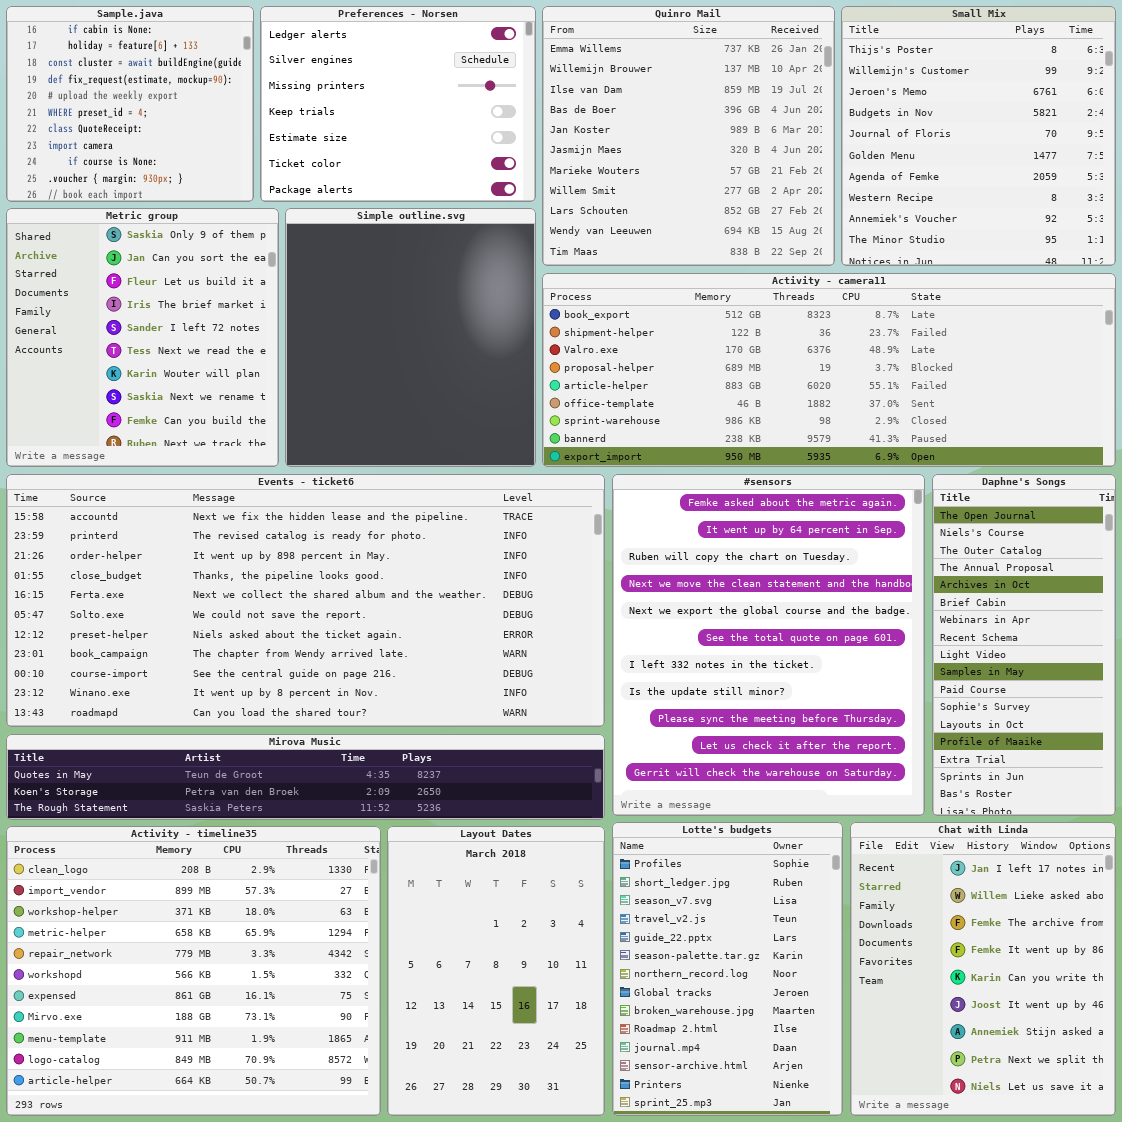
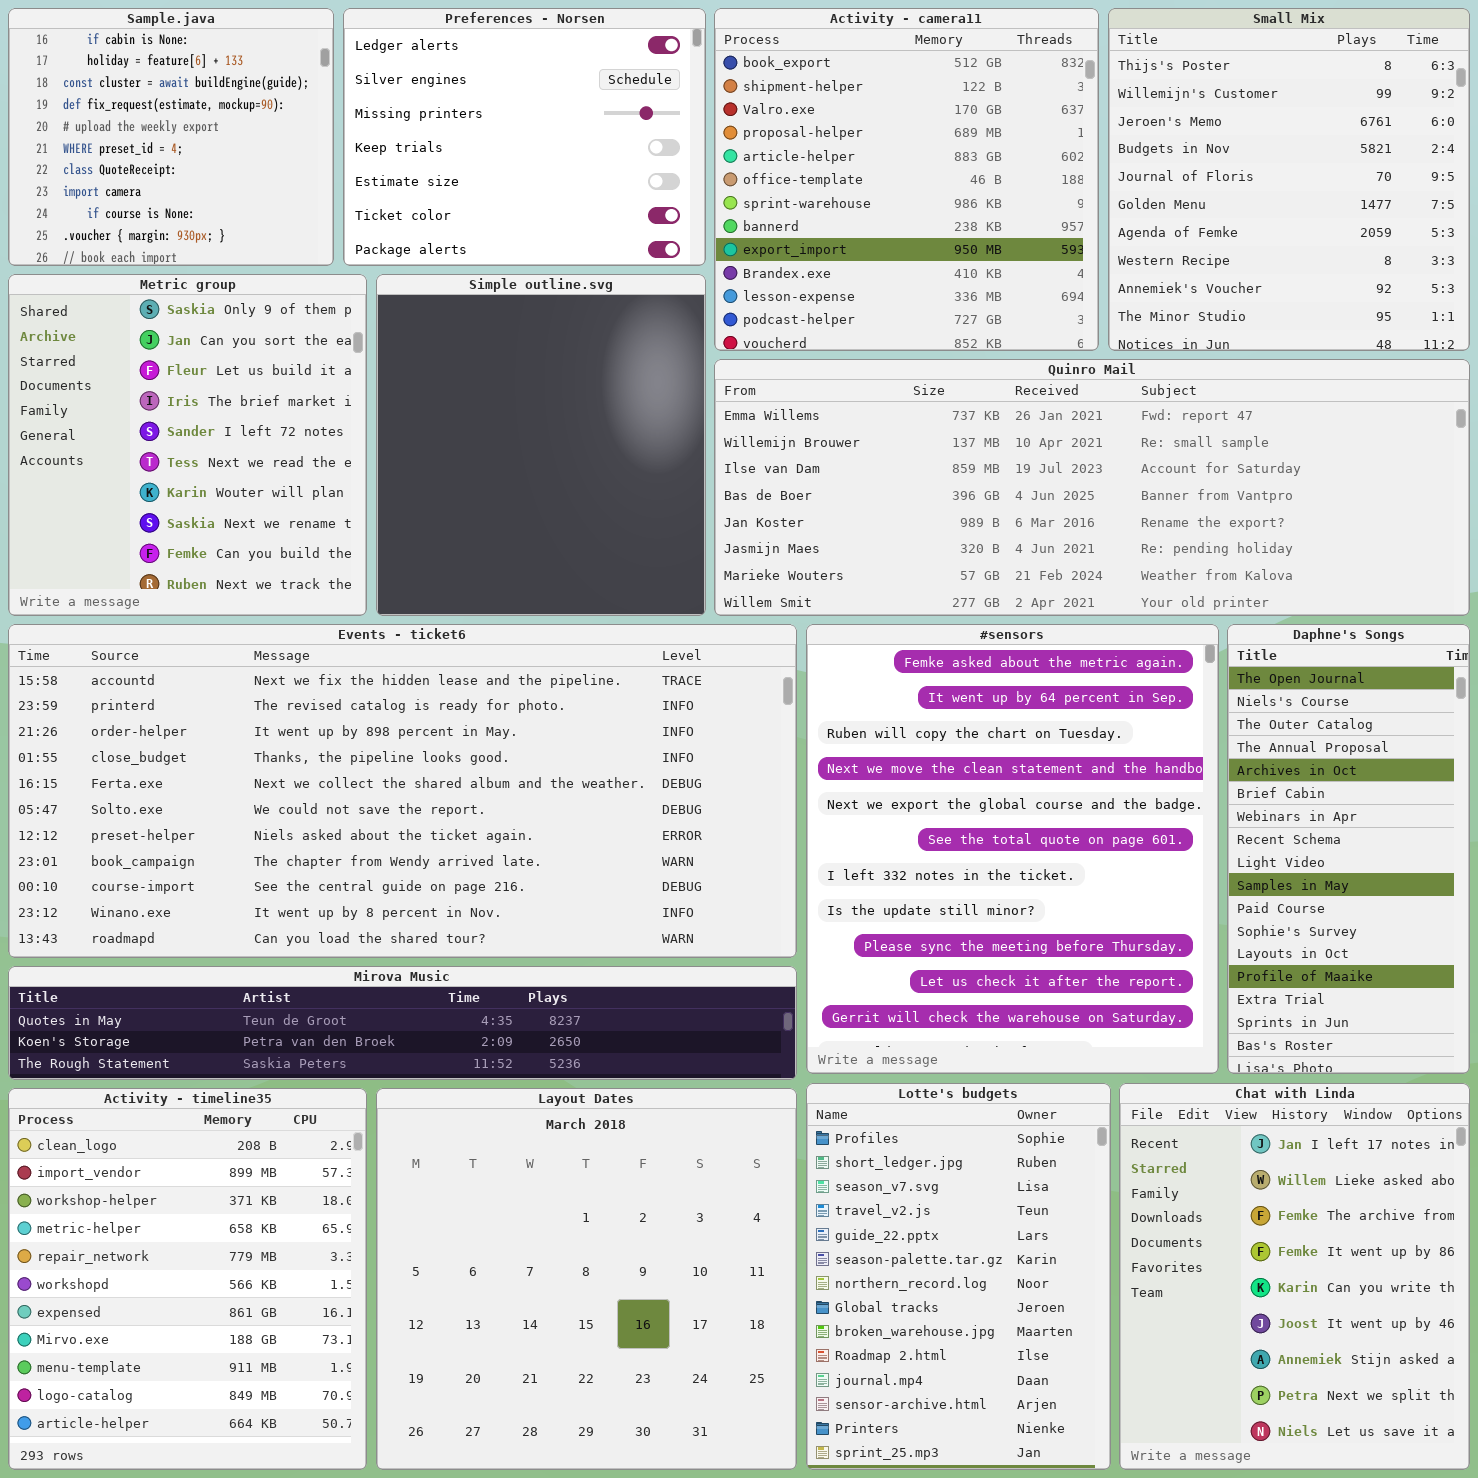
Quinro Mail: [542,6,835,266] -> [714,359,1470,616], moved, resized
Activity - camera11: [542,273,1116,467] -> [714,8,1099,351], moved, resized
Activity - timeline35: [6,826,381,1116] -> [8,1088,367,1470], resized
Layout Dates: [387,826,605,1116] -> [376,1088,797,1470], resized

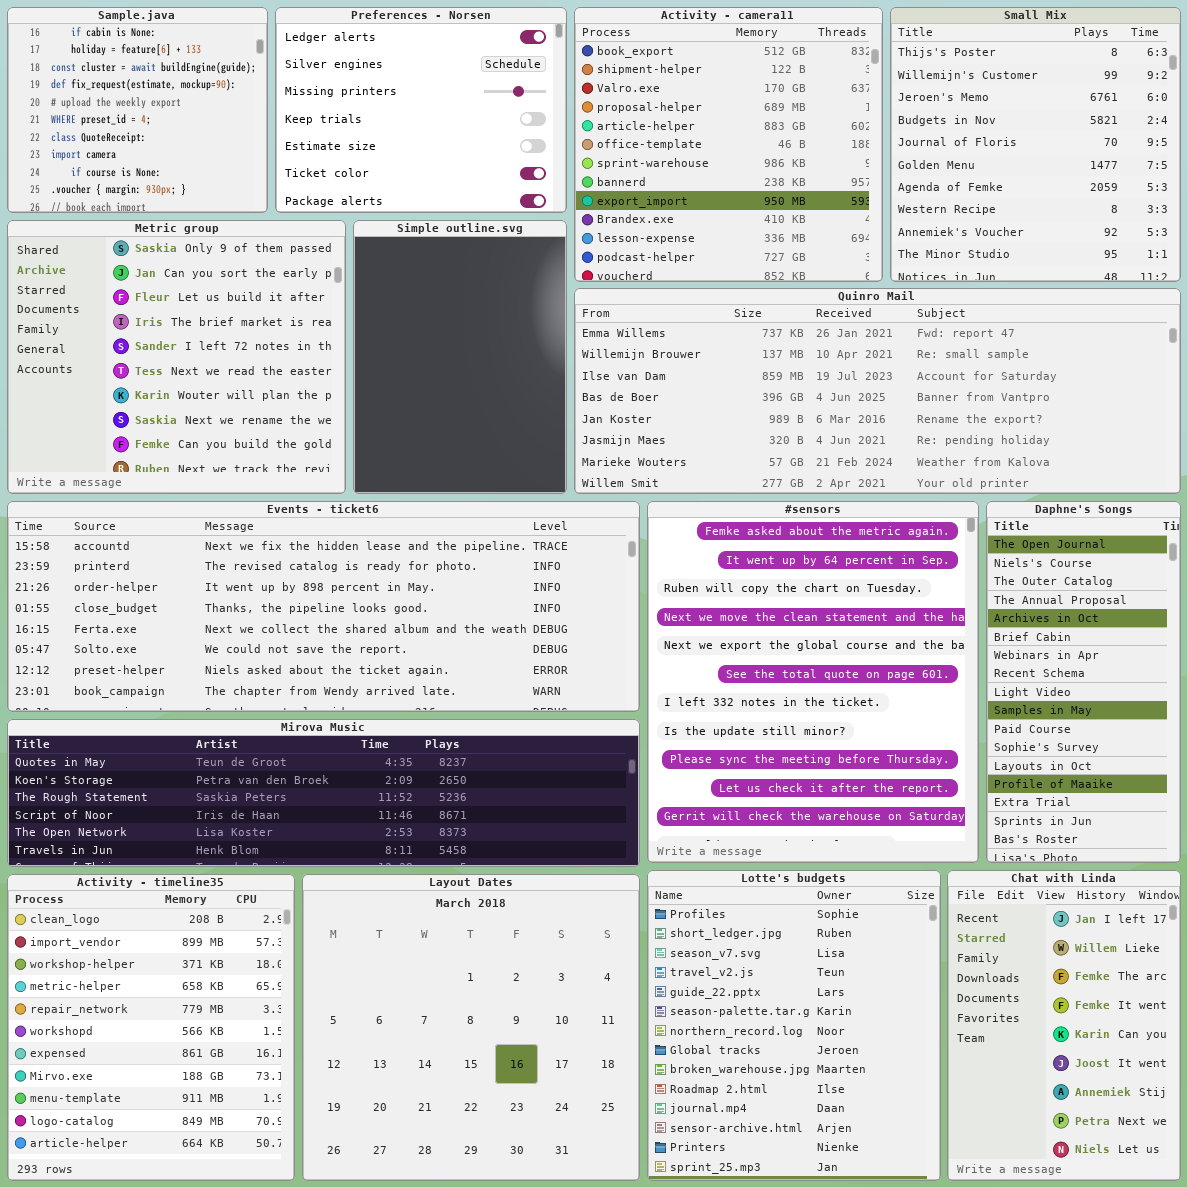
Metric group: [8,274,367,616] -> [7,220,346,494], resized
Simple outline.svg: [376,274,706,616] -> [353,220,567,494], resized
Events - ticket6: [8,624,797,958] -> [7,501,640,712], resized
Mirova Music: [8,966,797,1080] -> [7,719,640,867], resized
Lotte's budgets: [806,1083,1111,1470] -> [647,870,941,1181], resized
Chat with Linda: [1119,1083,1470,1470] -> [947,870,1181,1181], resized

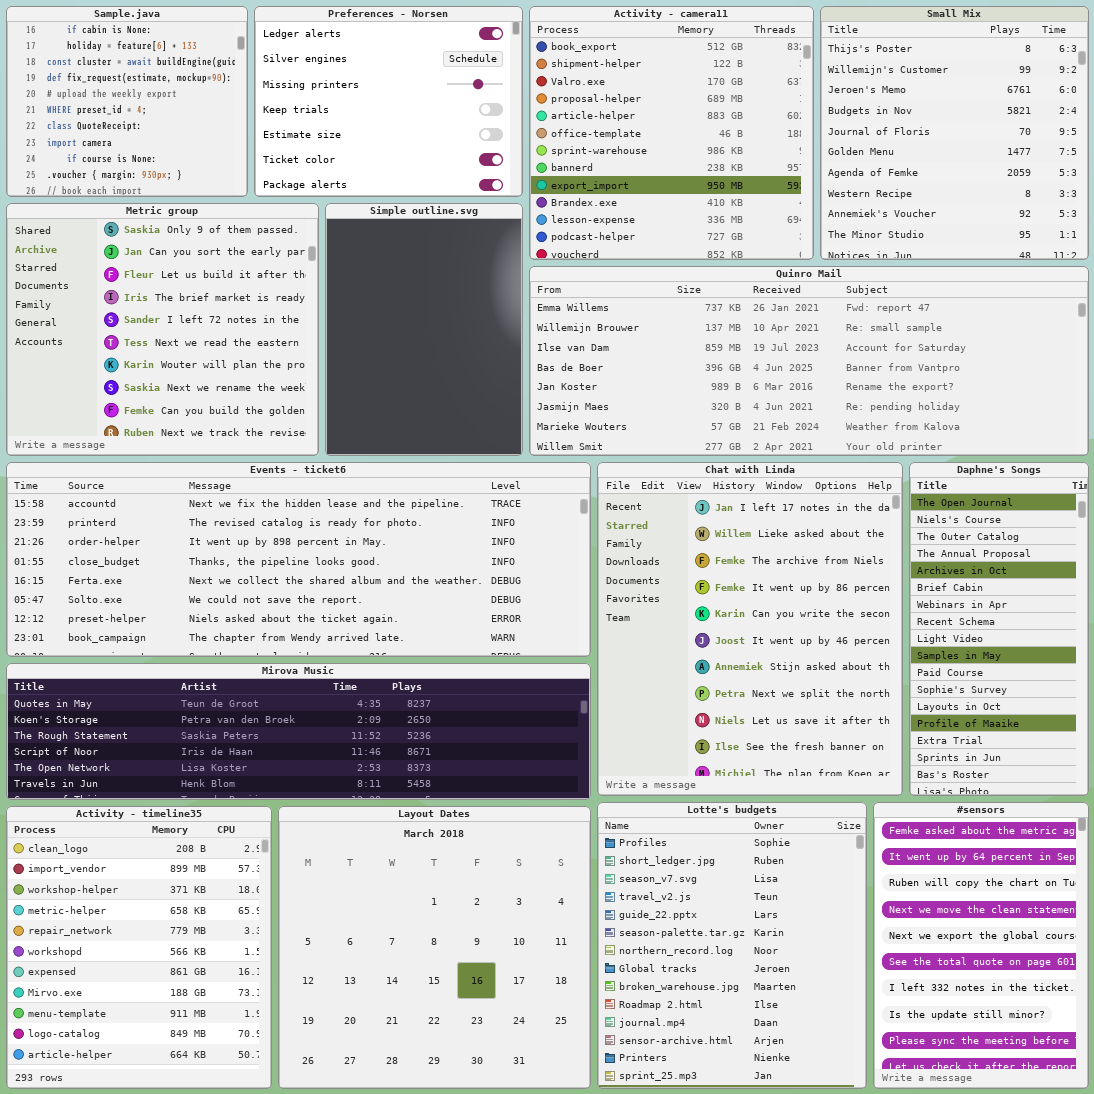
#sensors: [647,501,979,863] -> [873,802,1089,1089], moved, resized
Chat with Linda: [947,870,1181,1181] -> [597,462,903,796], moved, resized

